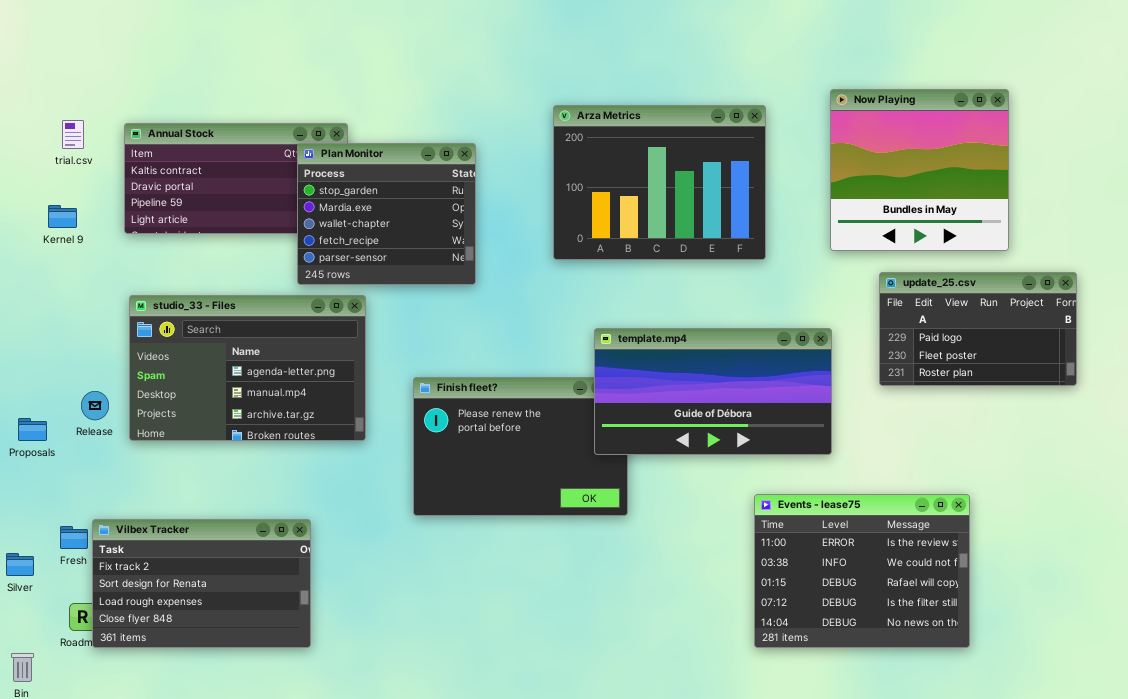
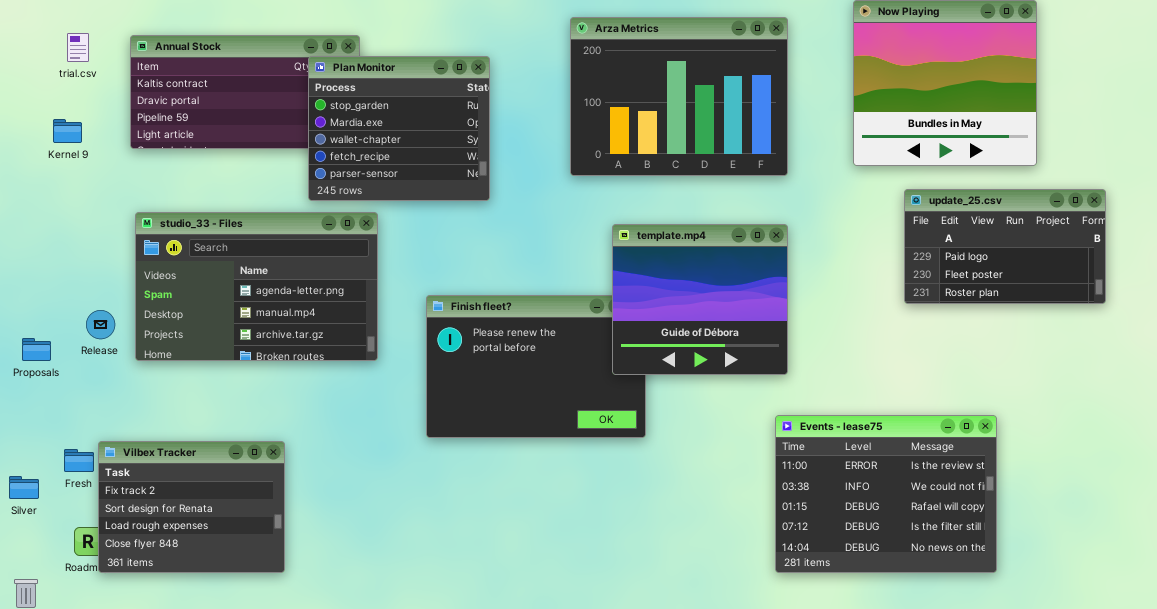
template.mp4: [594,328,832,455] -> [612,224,788,375], resized
Vilbex Tracker: [92,519,311,648] -> [98,441,285,573], resized

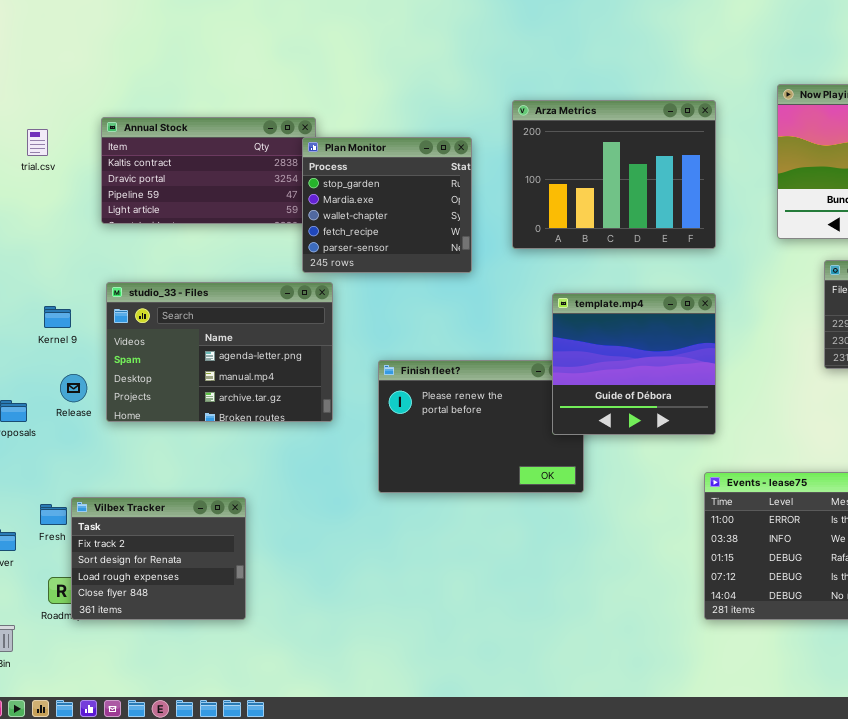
trial.csv: [67,33,89,62] -> [27,129,48,156], moved
Plan Monitor: [308,56,490,201] -> [302,137,472,273], moved
Kernel 9: [53,119,82,143] -> [44,306,71,328], moved

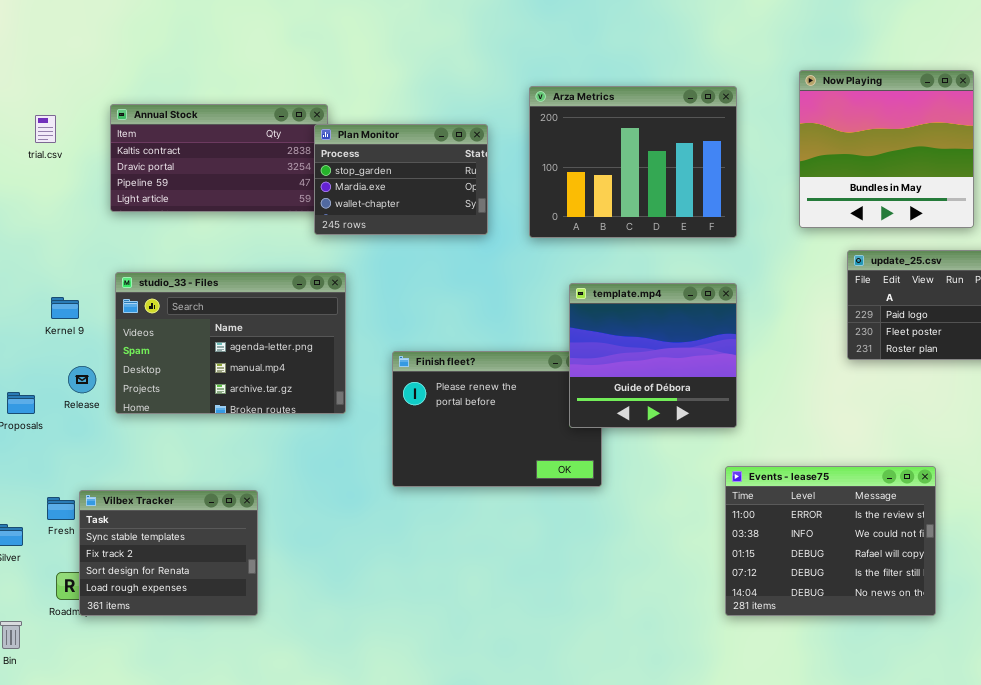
Plan Monitor: [302,137,472,273] -> [314,124,488,235], resized
Vilbex Tracker: [71,497,246,620] -> [79,490,258,616], scrolled up 1 row

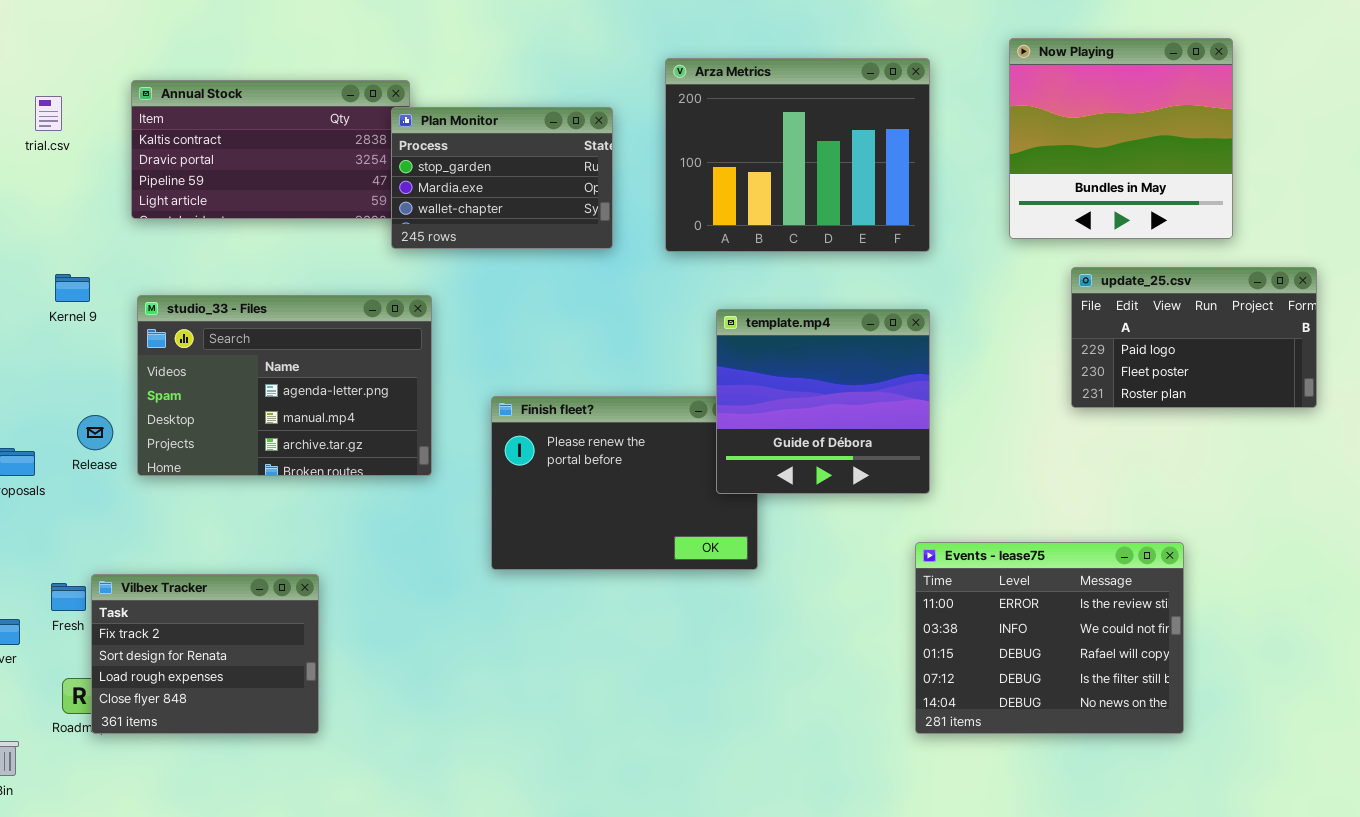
Kernel 9: [51,297,79,319] -> [55,274,90,302], moved
Vilbex Tracker: [79,490,258,616] -> [91,574,319,734], scrolled down 1 row

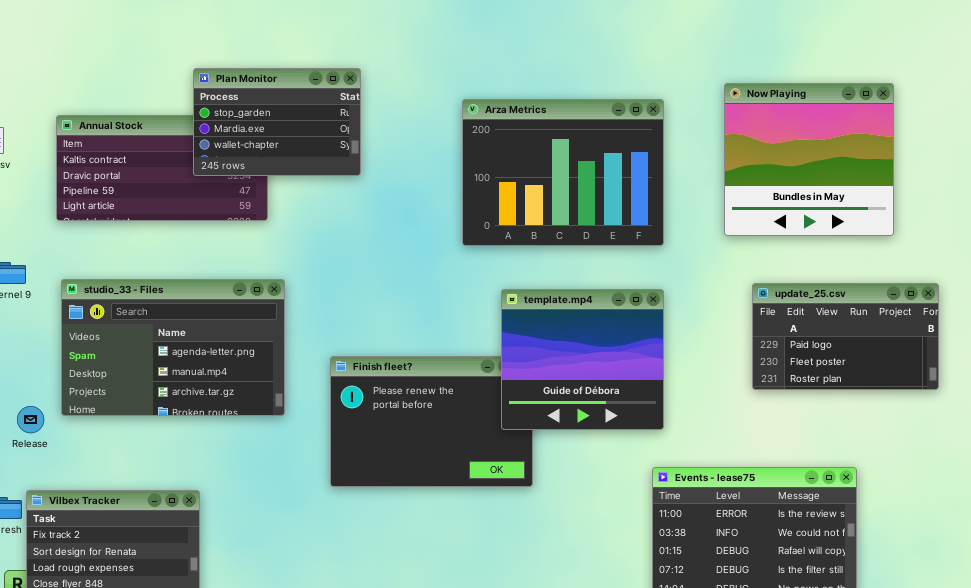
Plan Monitor: [391,107,613,249] -> [193,68,361,176], moved
update_25.csv: [1071,267,1317,408] -> [752,283,939,390], moved
Release: [77,415,113,450] -> [17,406,44,433], moved

